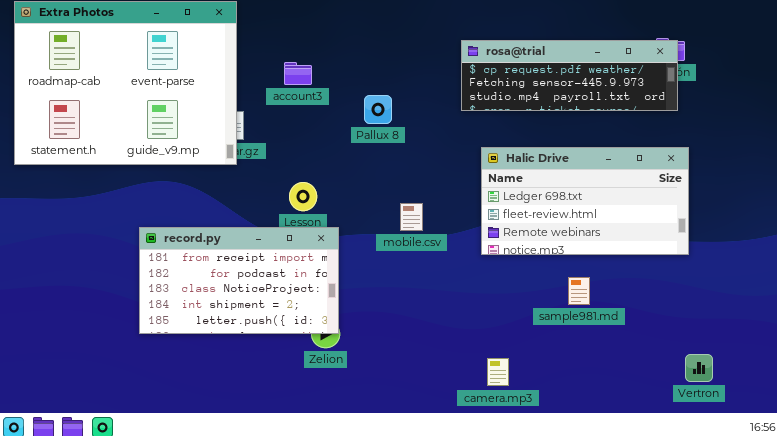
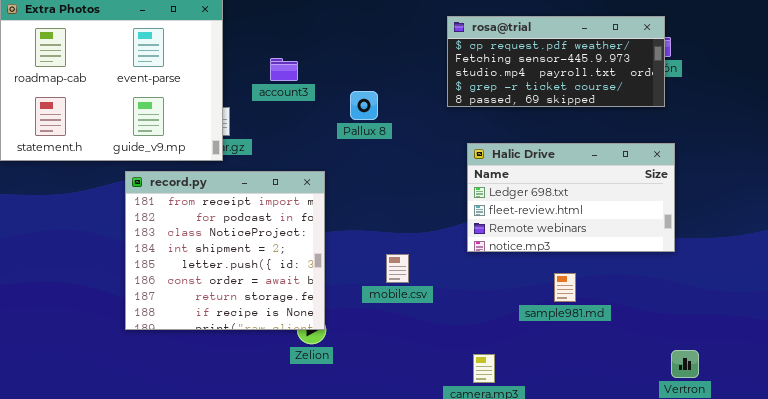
rosa@trial: [461,40,678,111] -> [447,16,665,107], resized
mobile.csv: [400,203,423,231] -> [386,254,409,283], moved
record.py: [139,227,339,334] -> [125,171,325,330], resized

